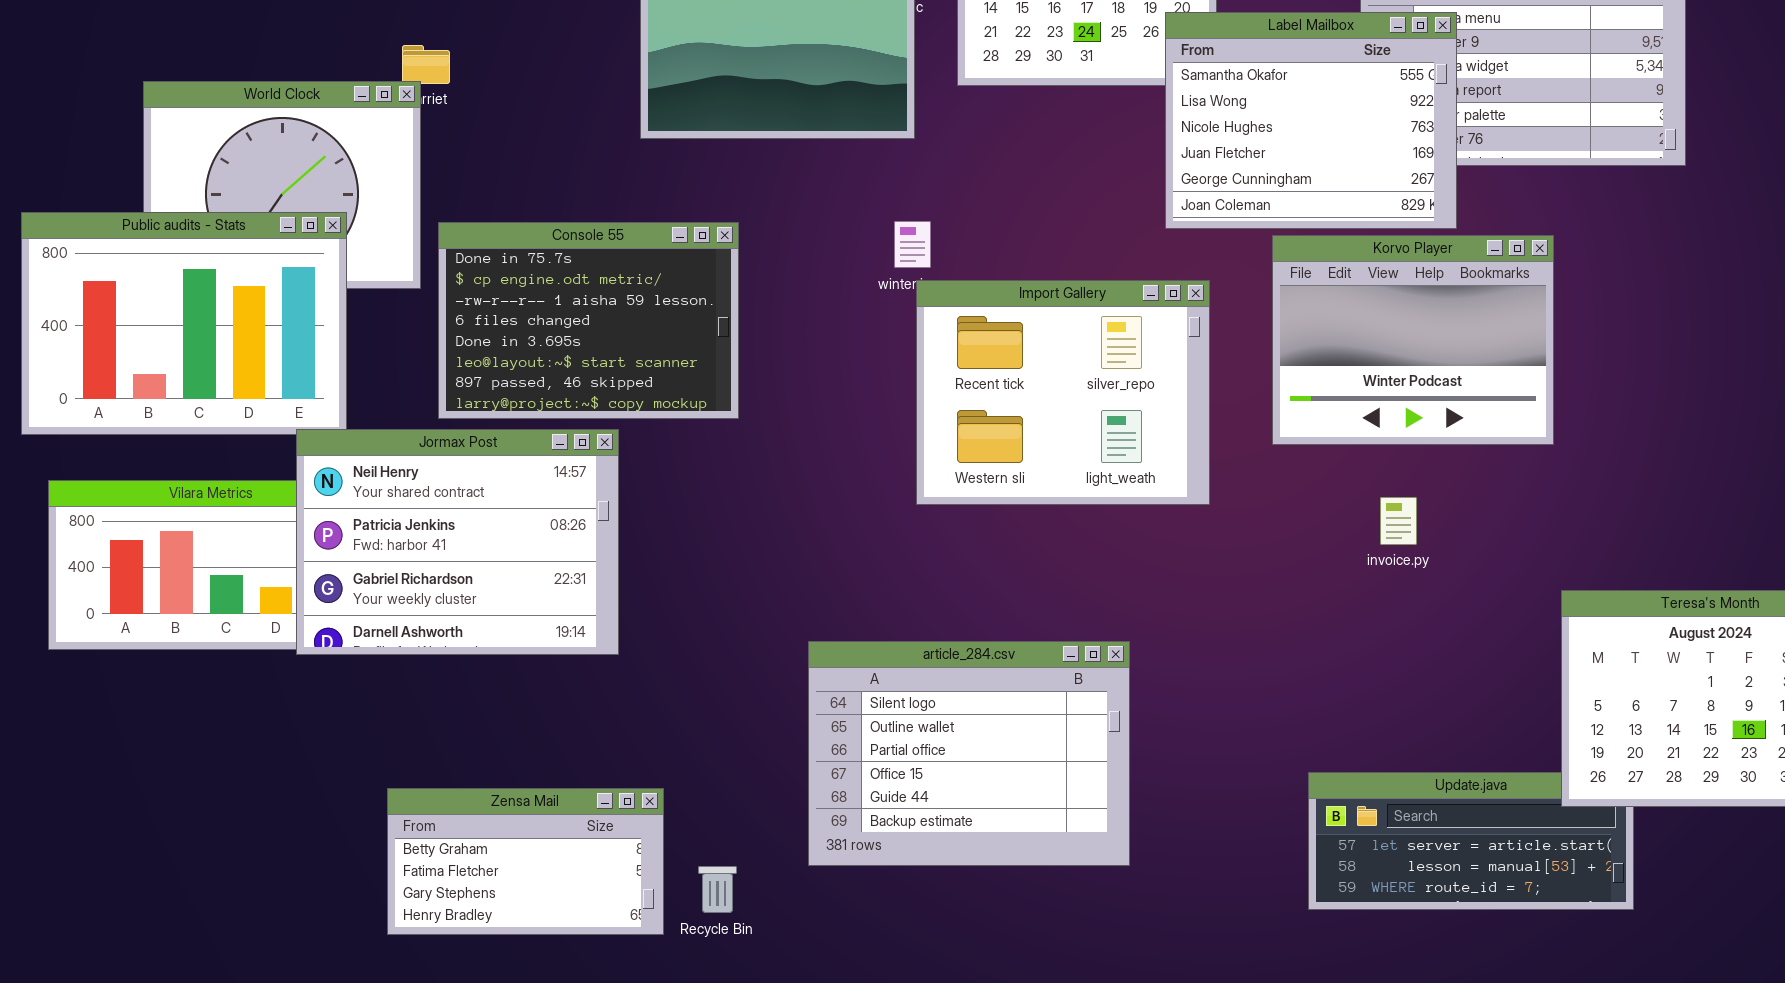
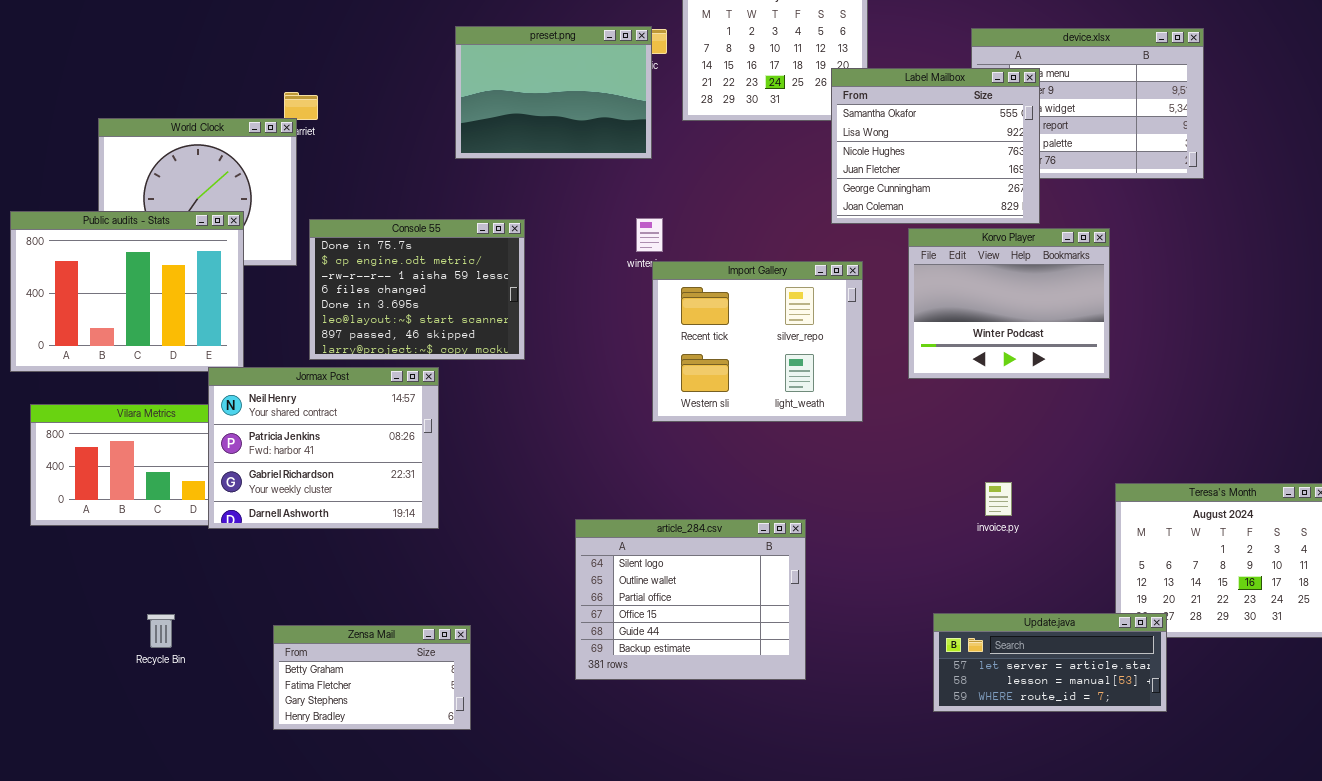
invoice.py: [1380,497,1417,545] -> [985,482,1012,516], moved
Update.java: [1308,772,1634,910] -> [933,613,1167,712], raised
Recycle Bin: [698,866,737,913] -> [147,614,175,648], moved

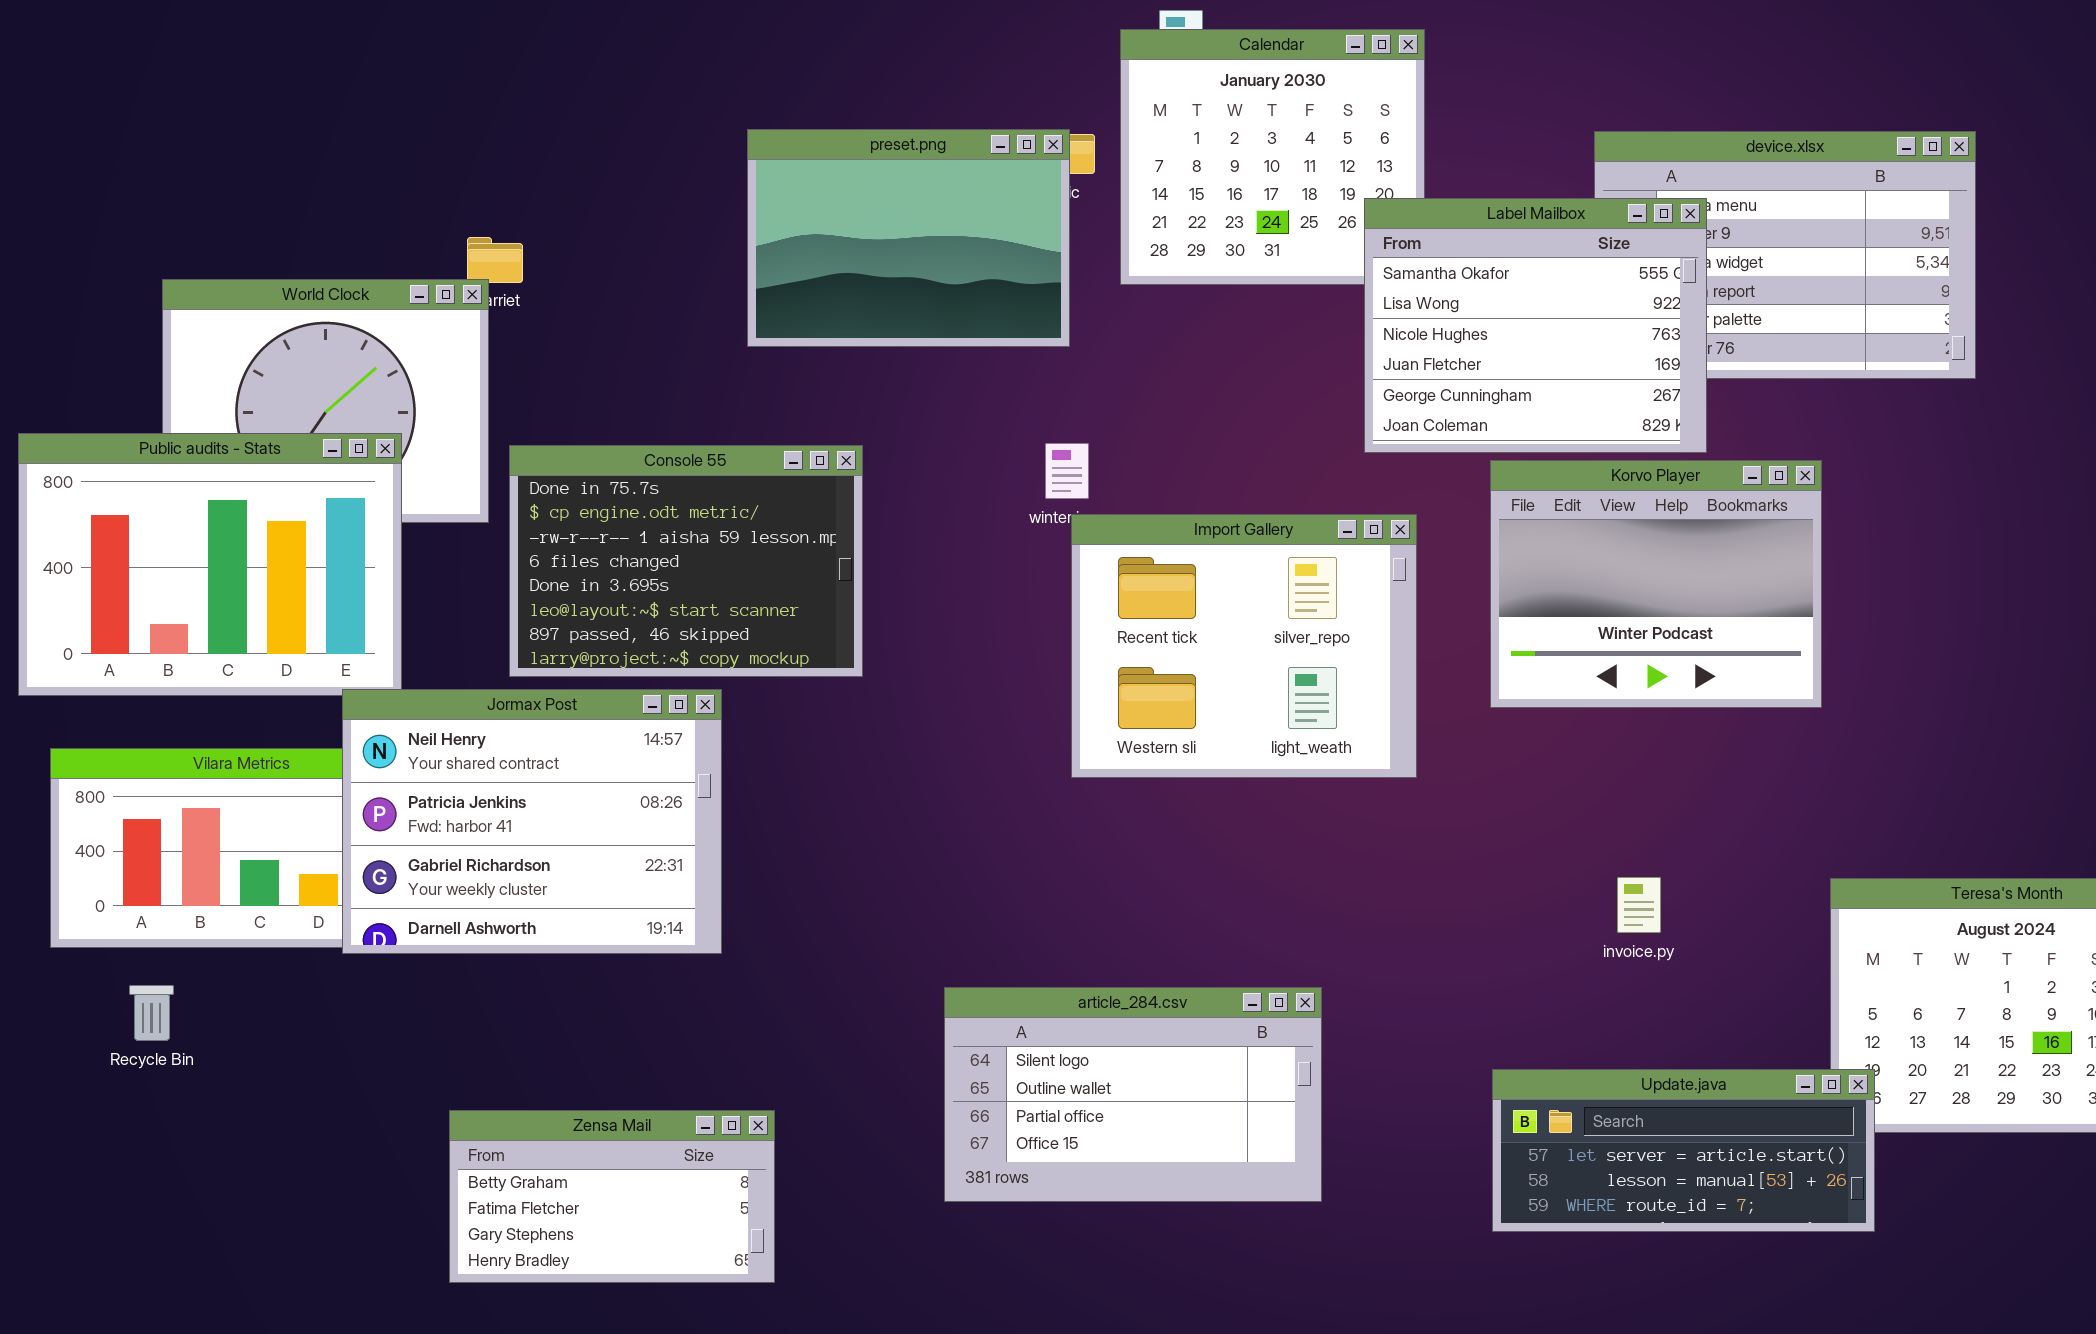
article_284.csv: [575,519,806,680] -> [944,987,1322,1202], resized
Update.java: [933,613,1167,712] -> [1492,1069,1875,1232], moved
Recycle Bin: [147,614,175,648] -> [129,985,174,1041], moved

